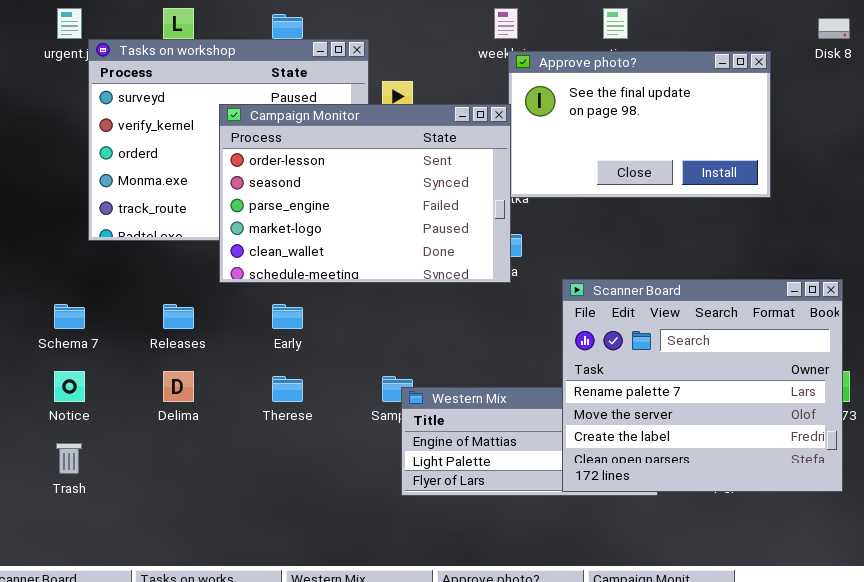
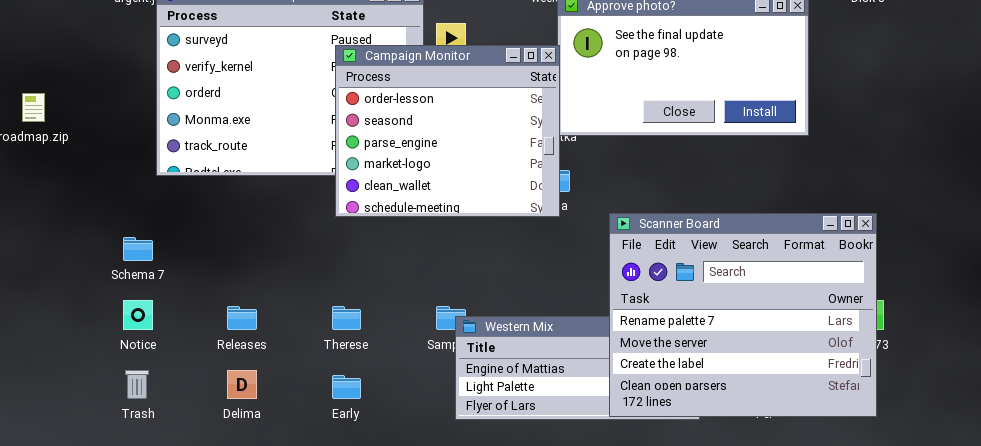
Campaign Monitor: [219,104,511,283] -> [335,45,560,217], resized
Releases: [163,304,194,329] -> [227,306,257,330], moved
Early: [272,304,303,329] -> [332,375,361,399], moved
Delima: [163,371,194,402] -> [227,370,257,399], moved

